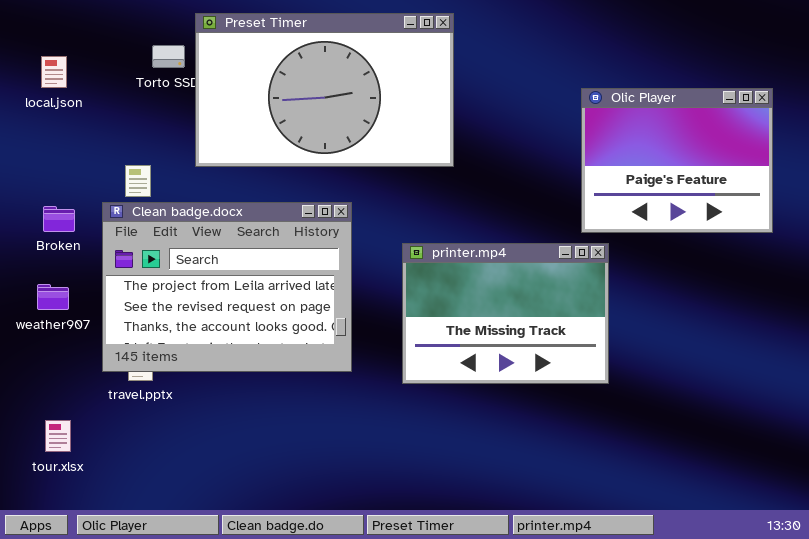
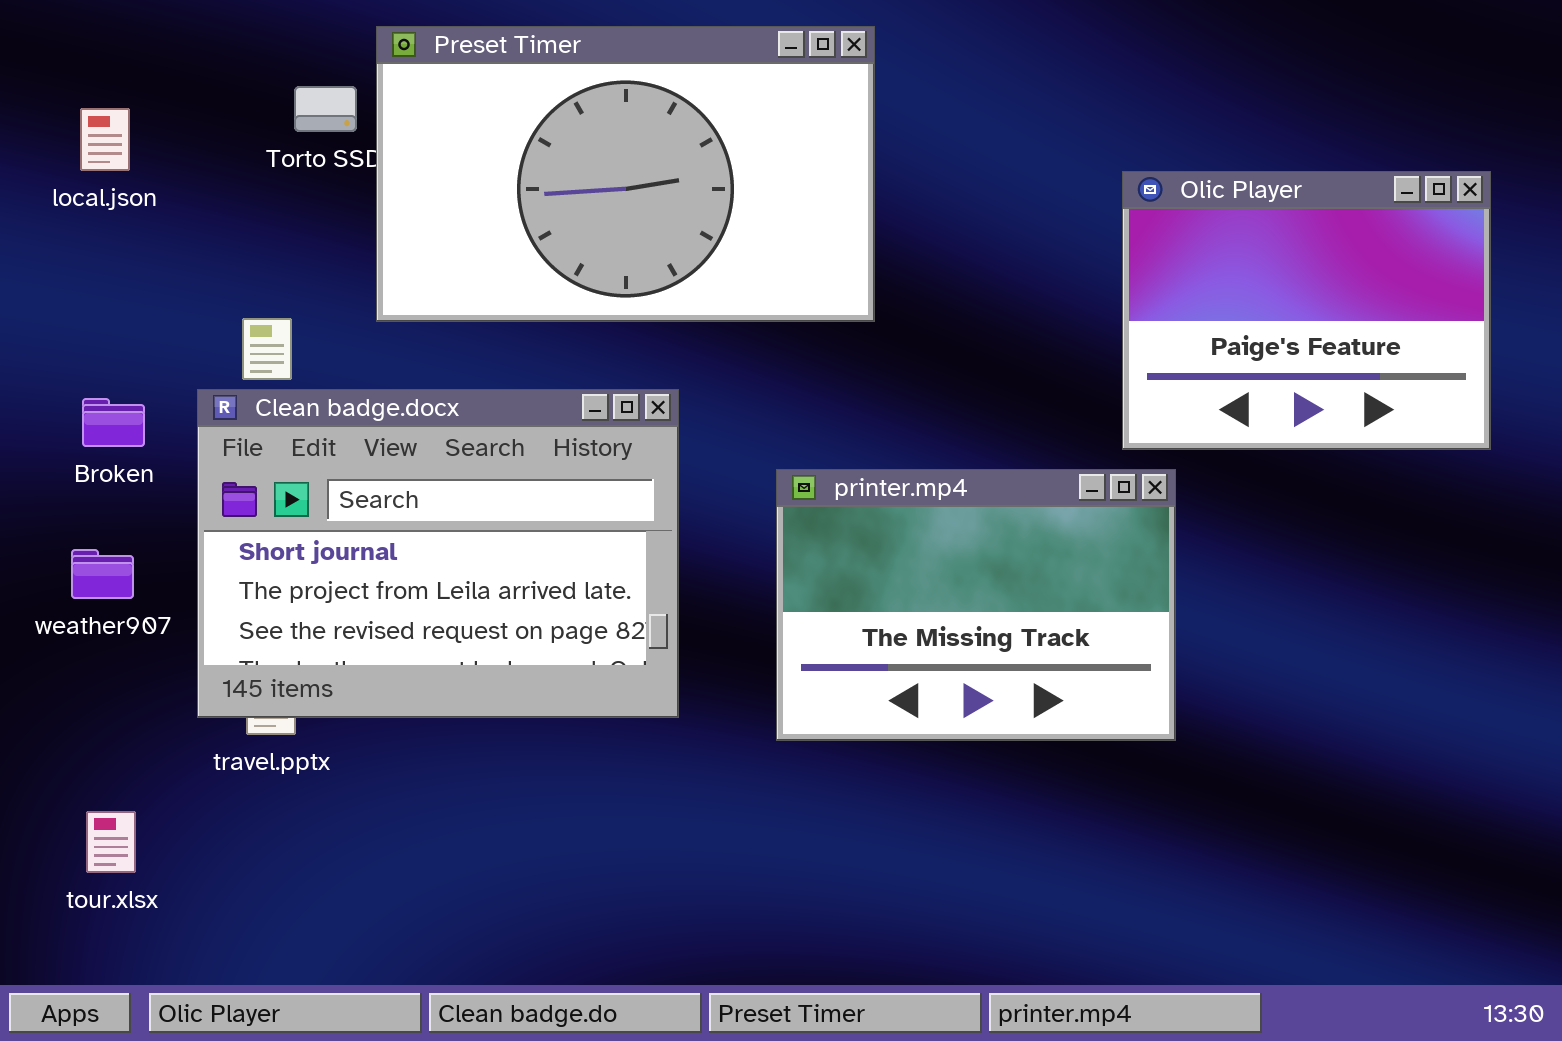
Clean badge.docx: [102,202,352,372] -> [197,389,679,718], scrolled up 1 row

